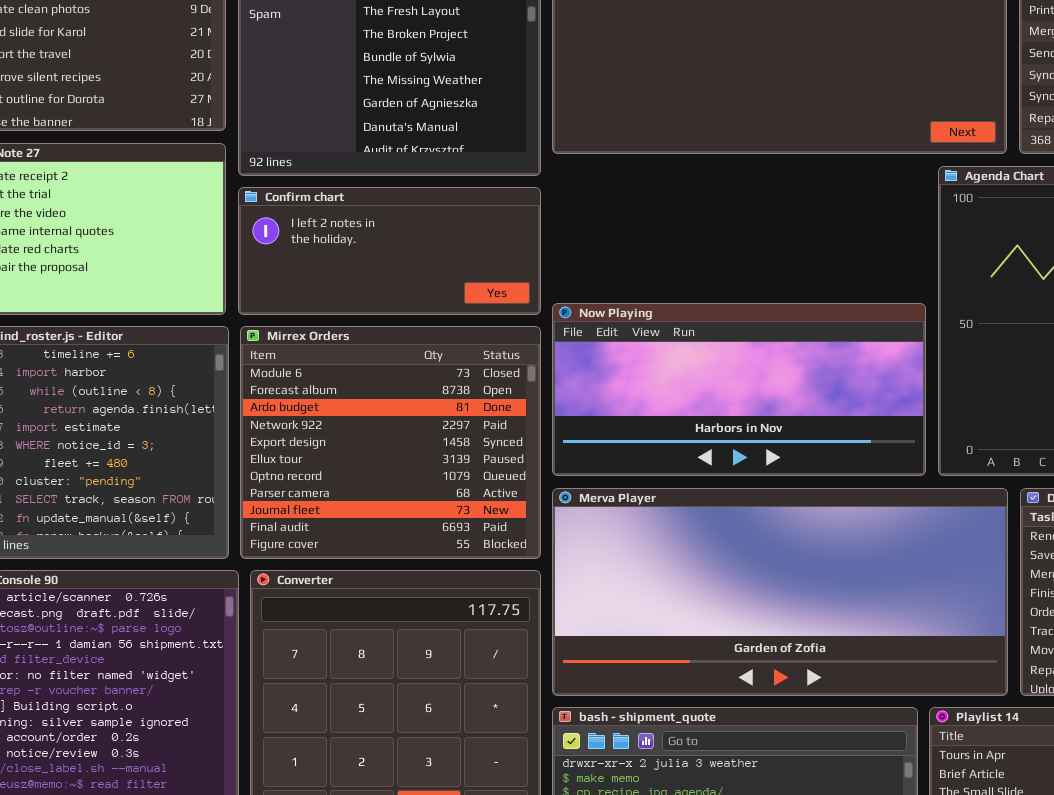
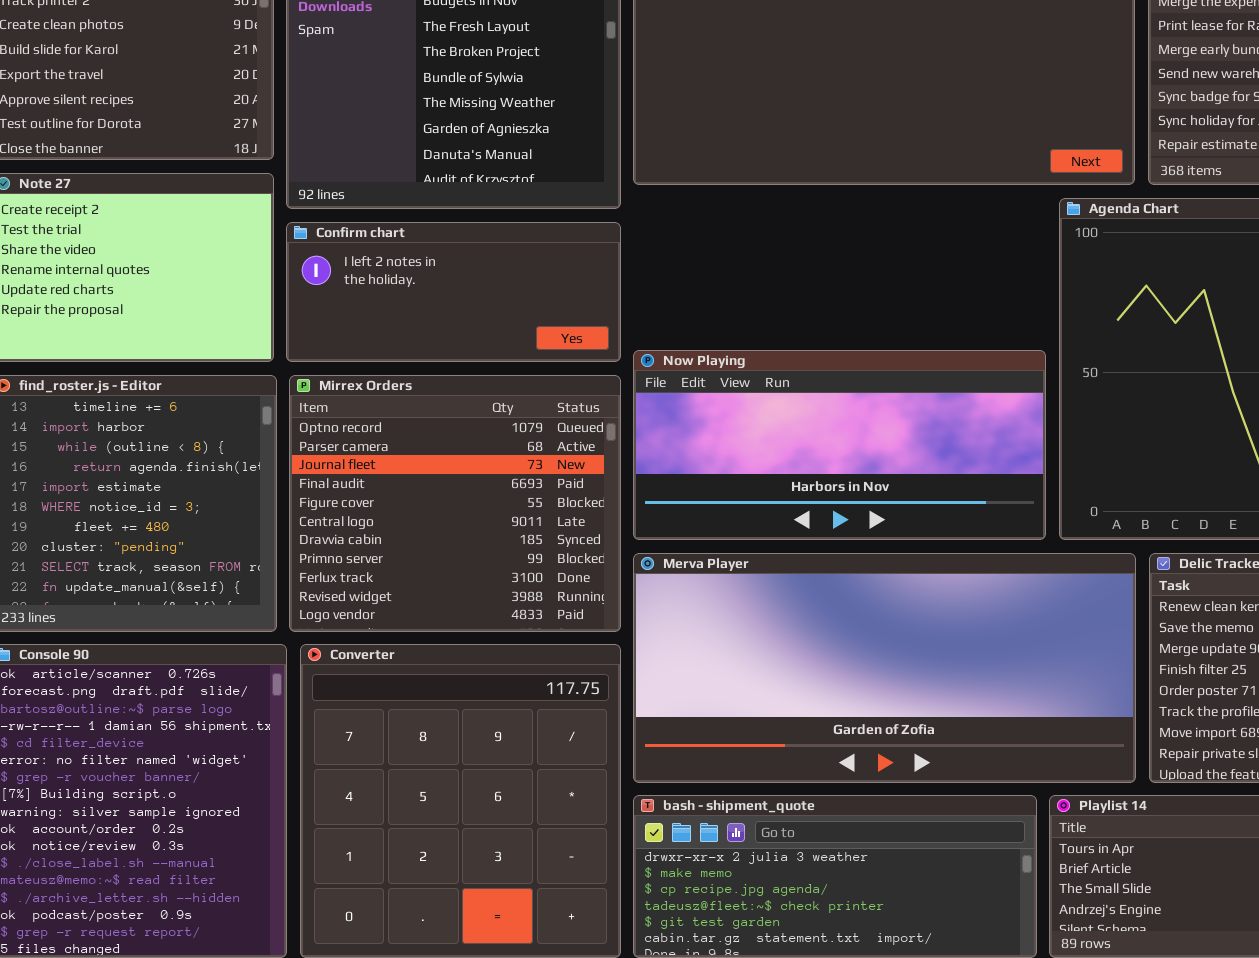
Mirrex Orders: [240,326,541,559] -> [289,375,621,632], scrolled down 6 rows

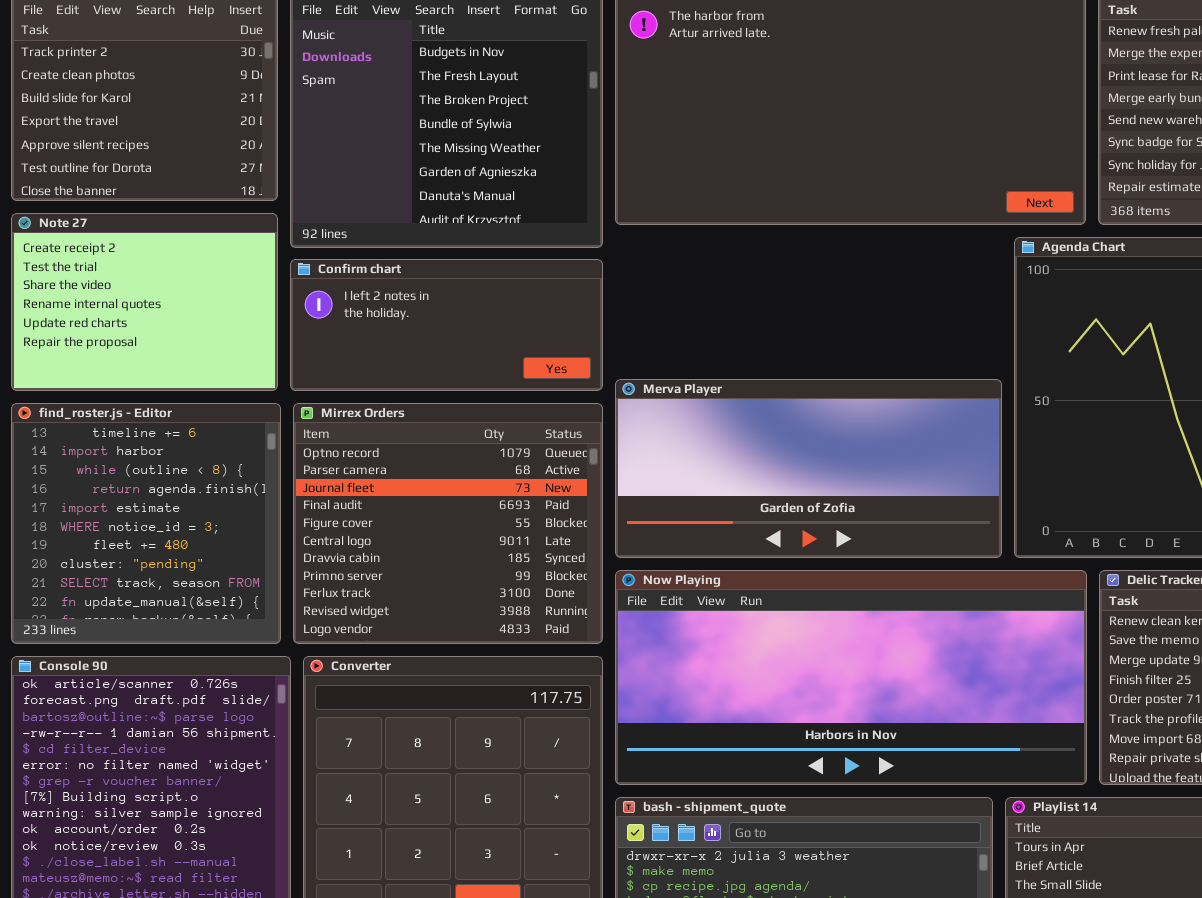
Now Playing: [633,350,1046,540] -> [615,570,1087,785], moved, resized
Merva Player: [633,553,1136,783] -> [615,379,1002,558], moved, resized

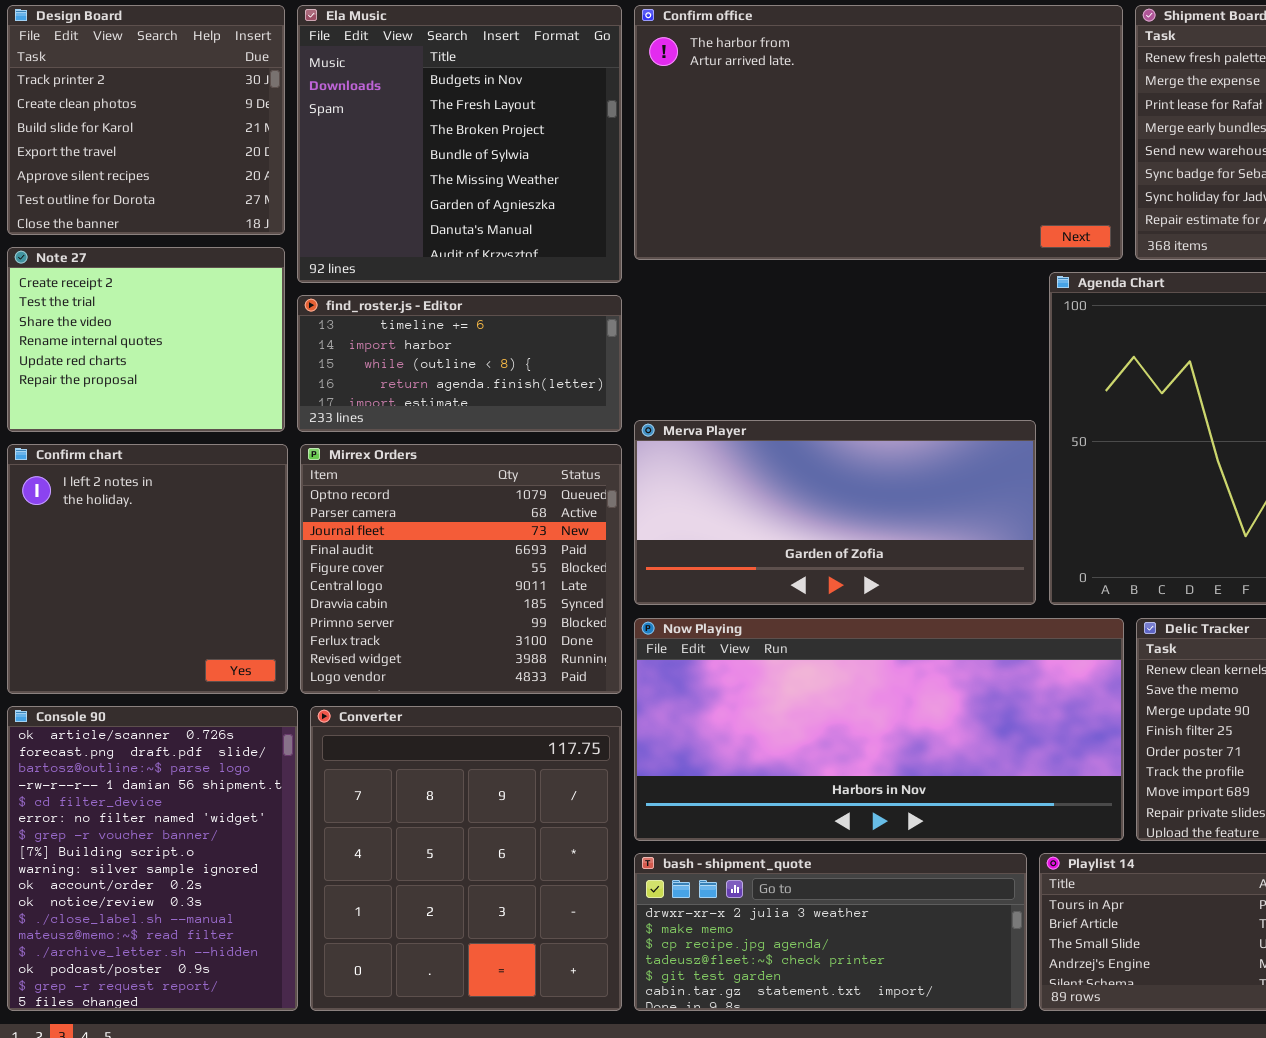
Confirm chart: [290,259,603,391] -> [7,444,288,694], moved, resized
find_roster.js - Editor: [11,403,281,644] -> [297,295,622,432], moved, resized

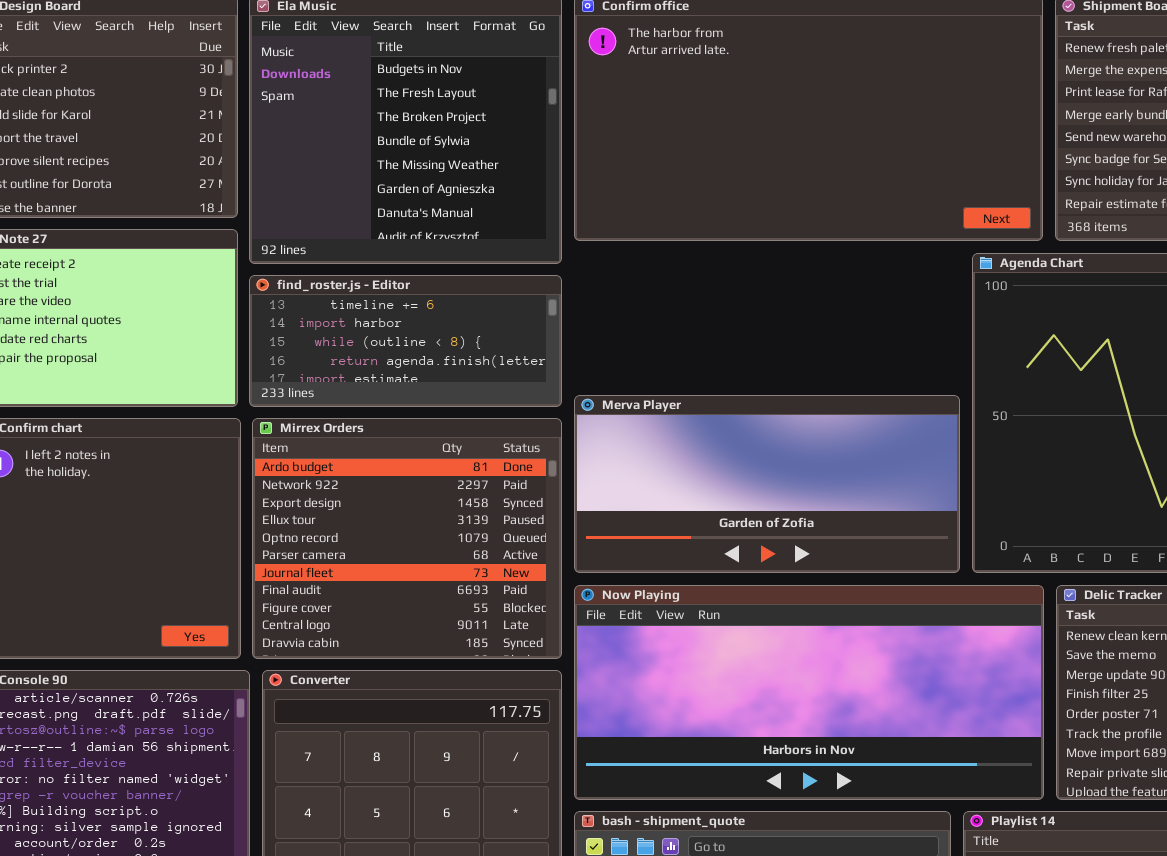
Mirrex Orders: [300,444,622,694] -> [252,418,562,659], scrolled up 4 rows

